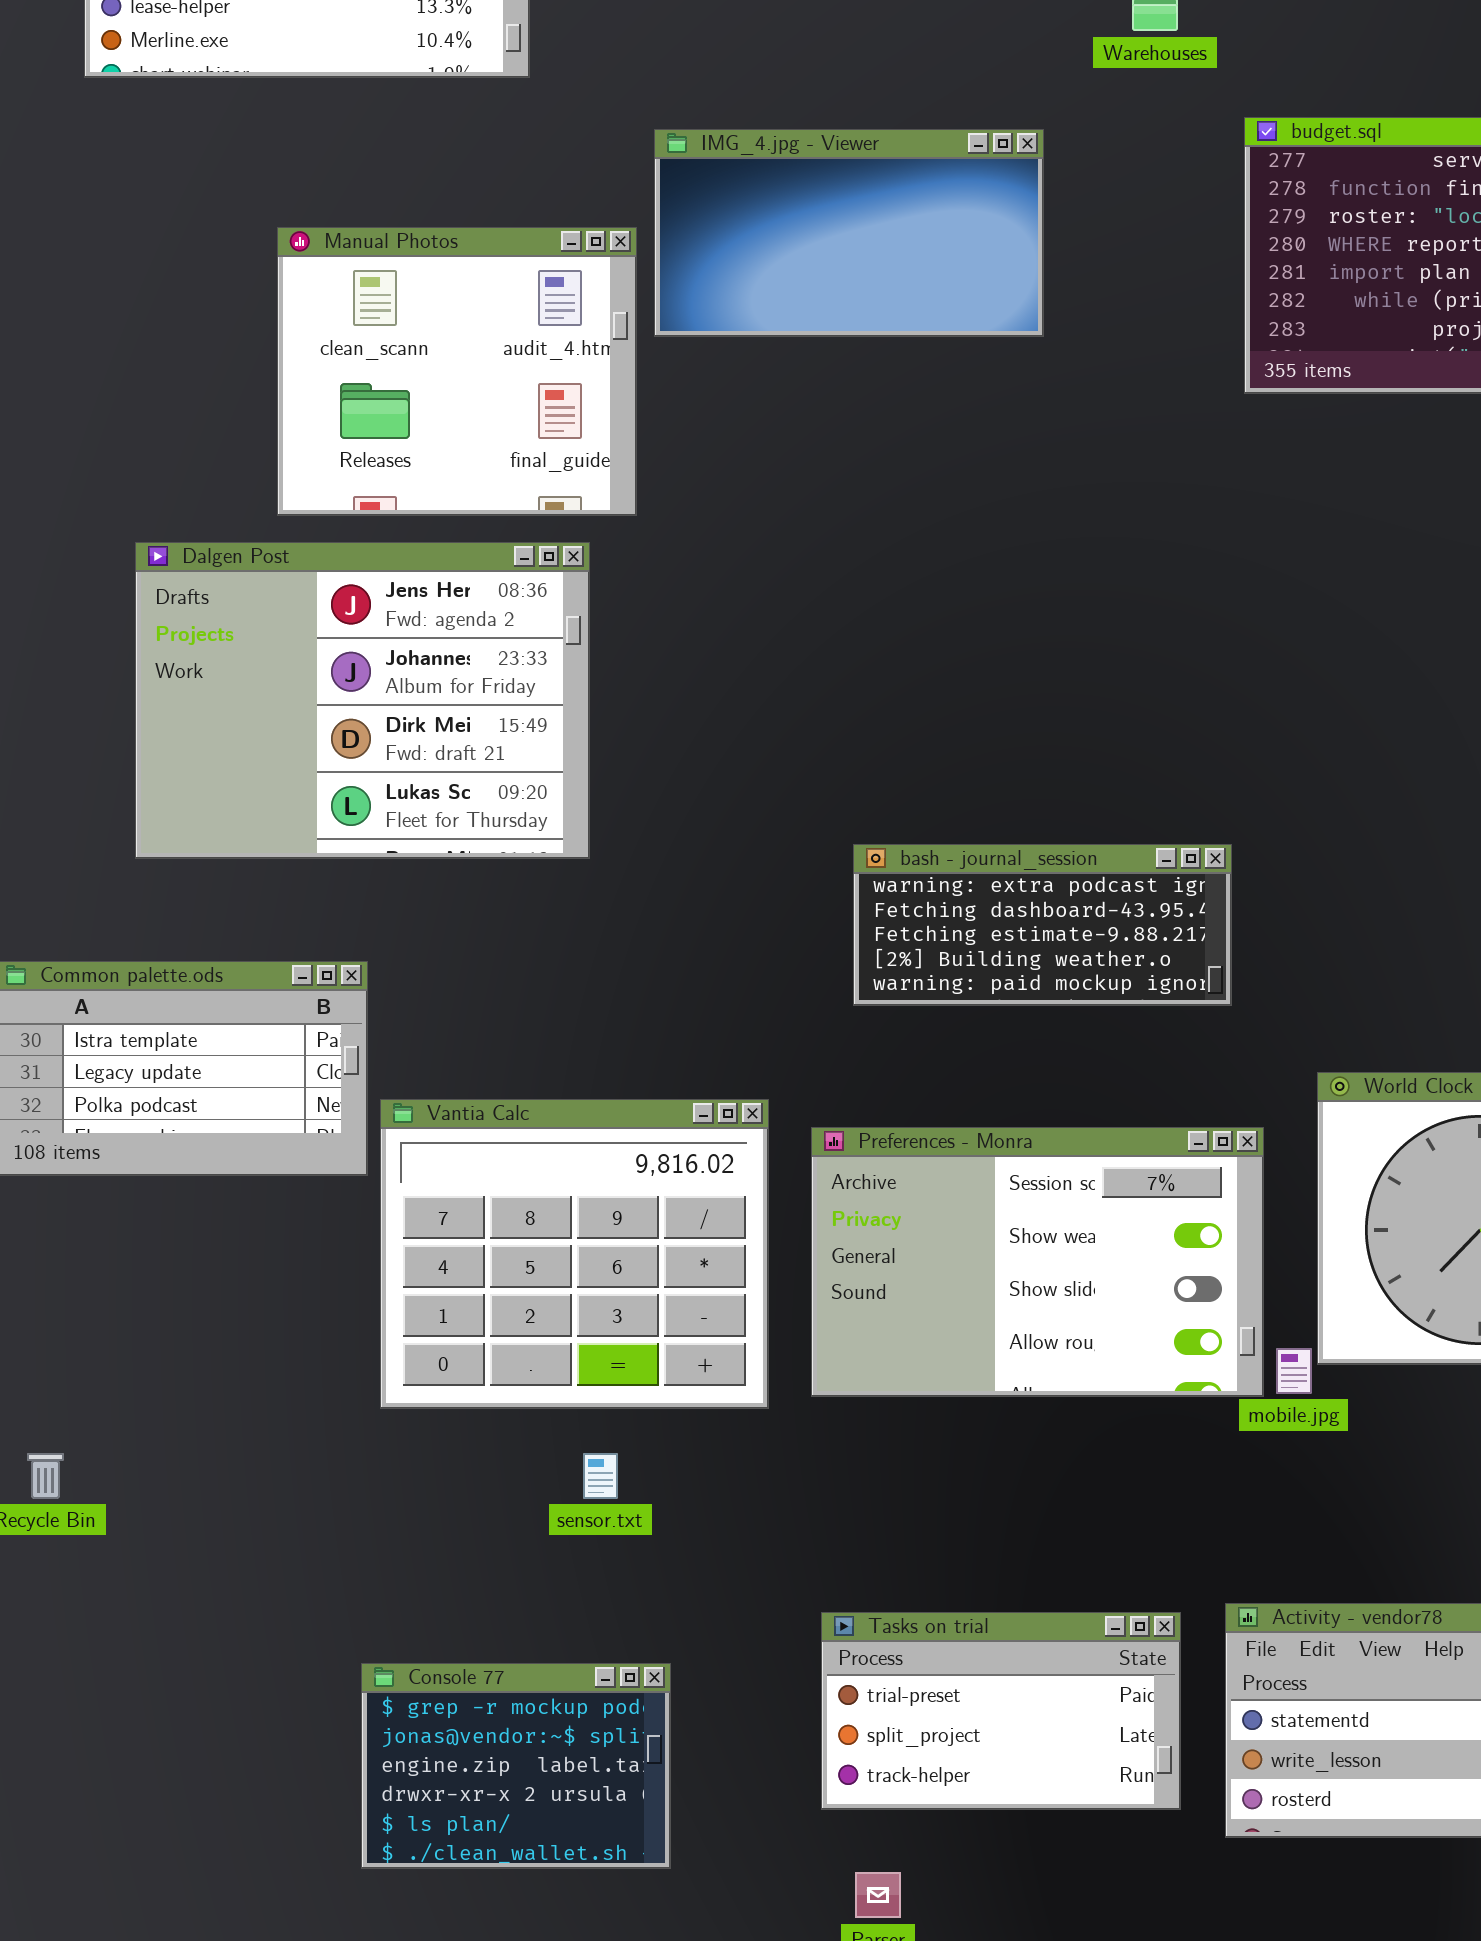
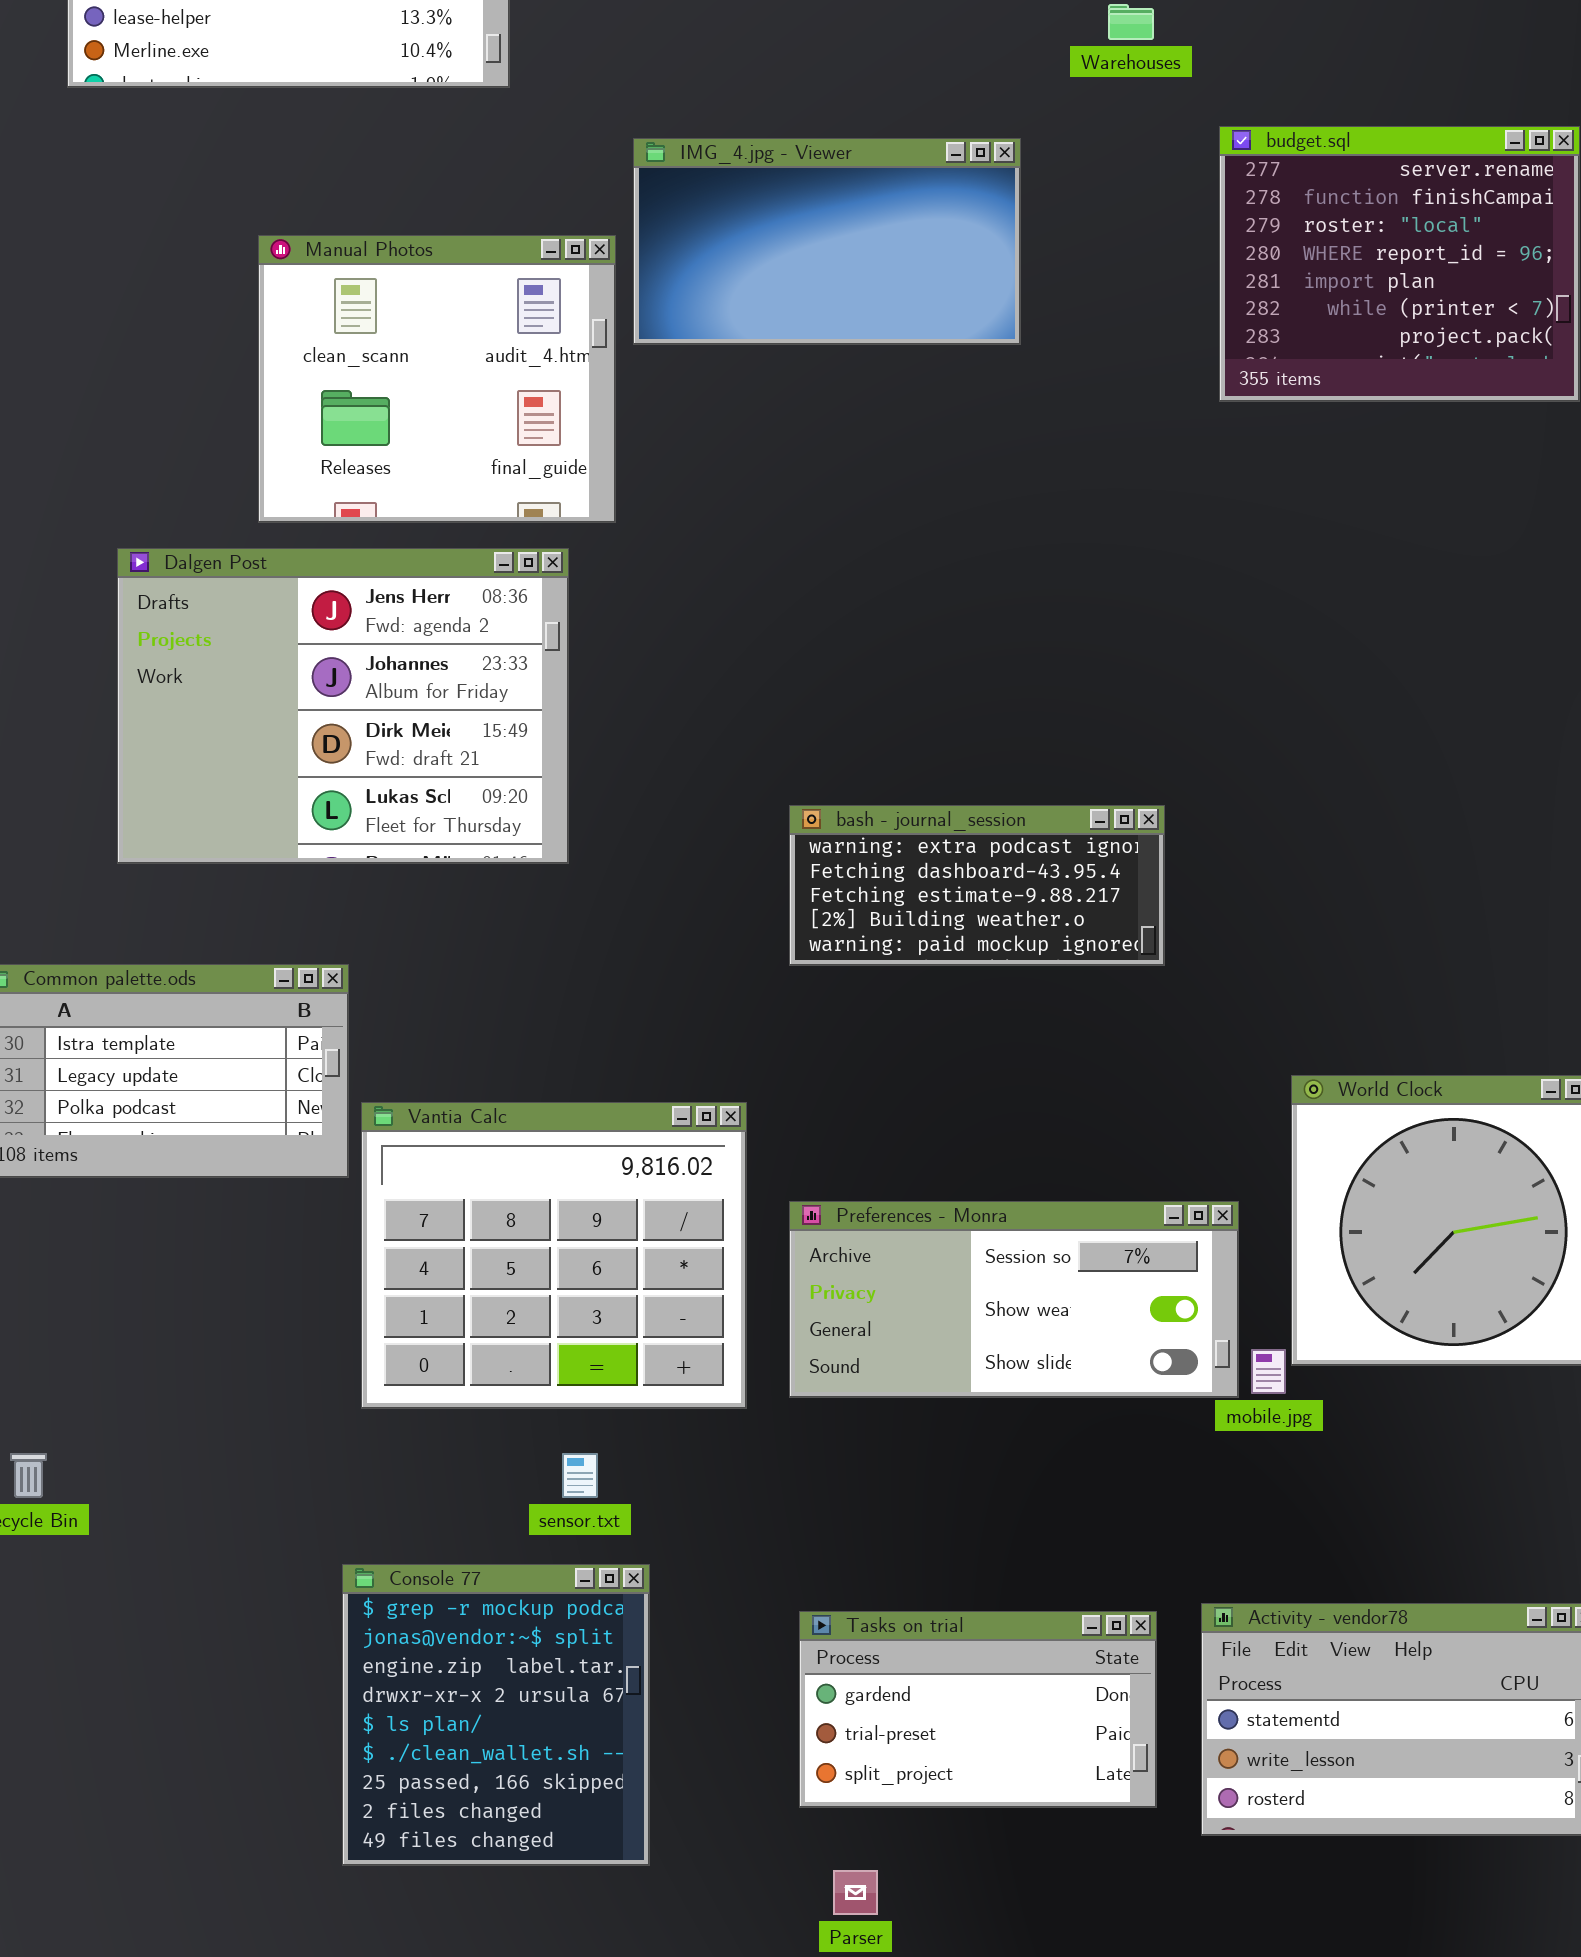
bash - journal_session: [853,844,1232,1006] -> [789,805,1165,966], moved
Preferences - Monra: [811,1127,1264,1397] -> [789,1201,1239,1398], resized
Tasks on trial: [821,1612,1181,1810] -> [799,1611,1157,1808], scrolled up 1 row
Console 77: [361,1663,671,1869] -> [342,1564,650,1866], resized

